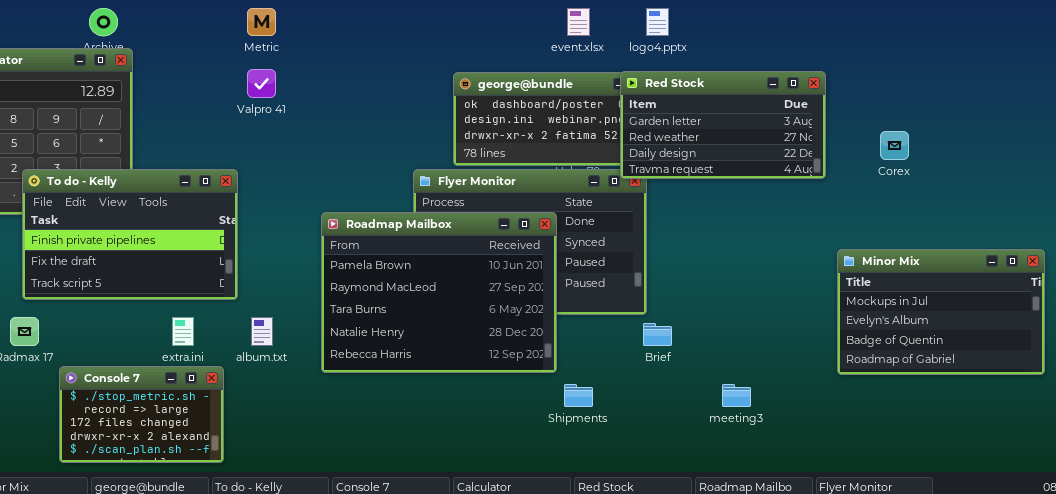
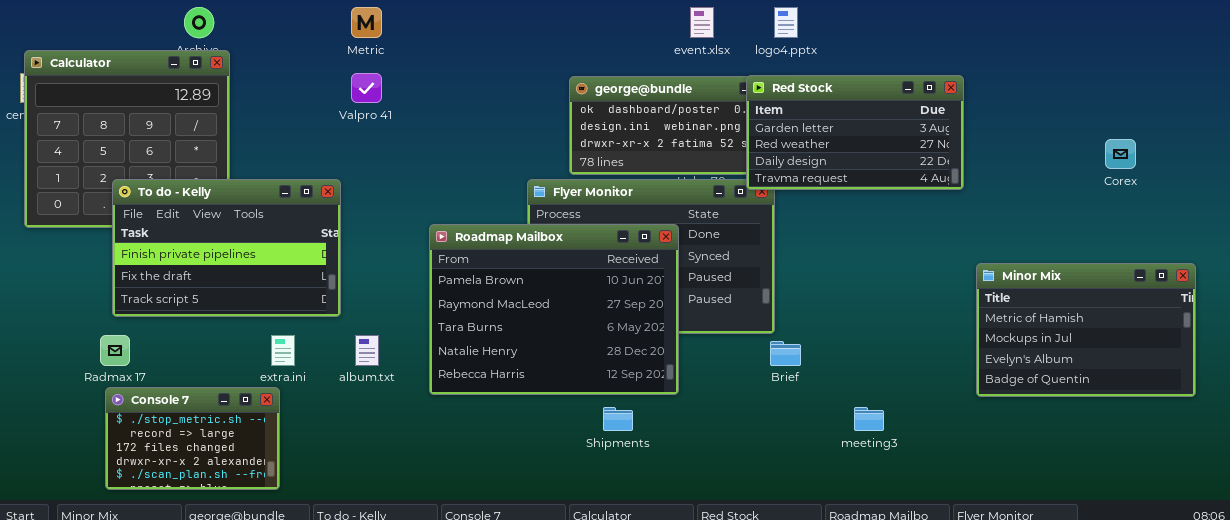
Corex: [880,131,909,160] -> [1105,139,1136,169], moved
Minor Mix: [837,249,1045,375] -> [976,263,1196,397], scrolled up 1 row
Console 7: [59,366,224,463] -> [105,387,280,490], moved
Shipments: [564,384,593,407] -> [603,407,633,431], moved

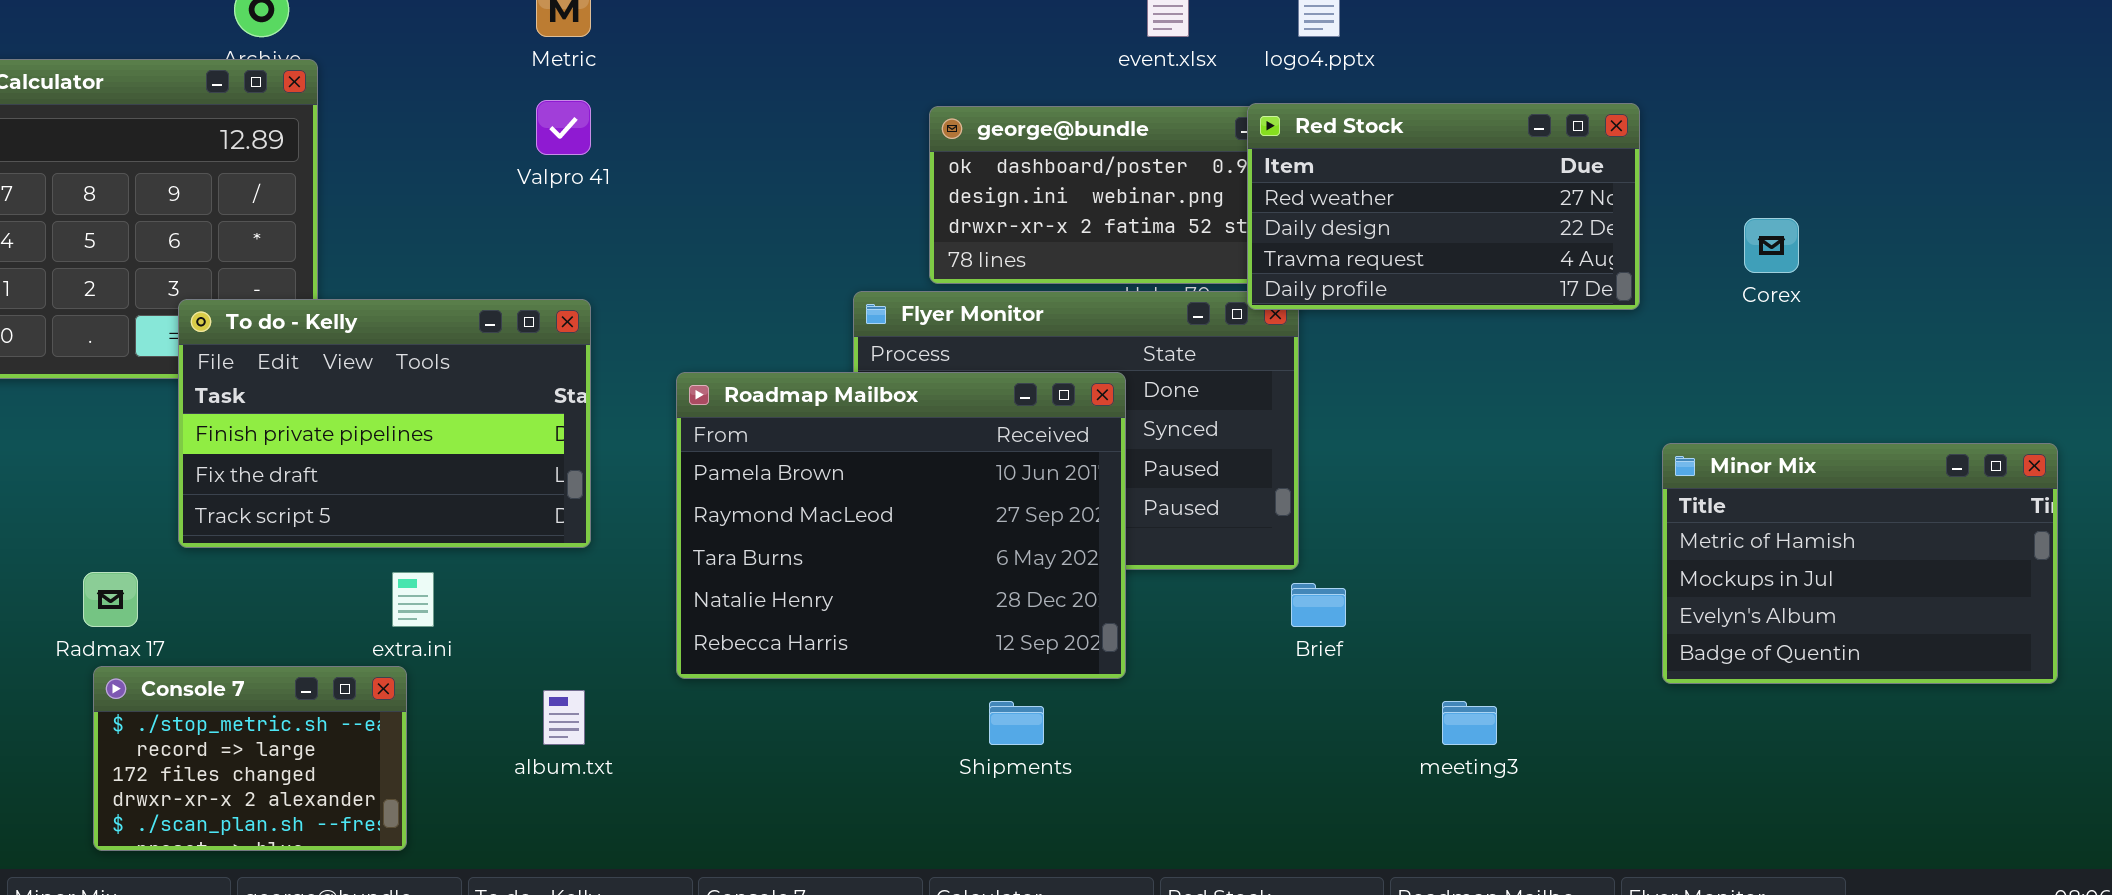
Red Stock: [746,75,964,190] -> [1247,103,1640,310], scrolled down 1 row
Corex: [1105,139,1136,169] -> [1744,218,1799,273], moved
To do - Kelly: [112,179,341,317] -> [178,299,591,548], moved
album.txt: [355,335,379,366] -> [543,690,585,745], moved

